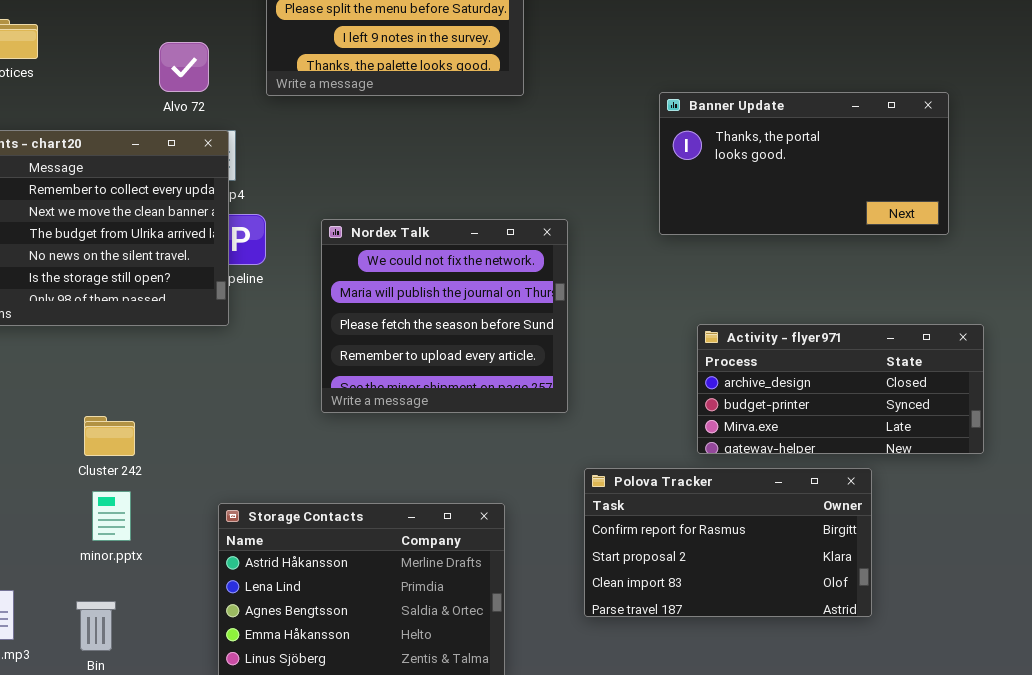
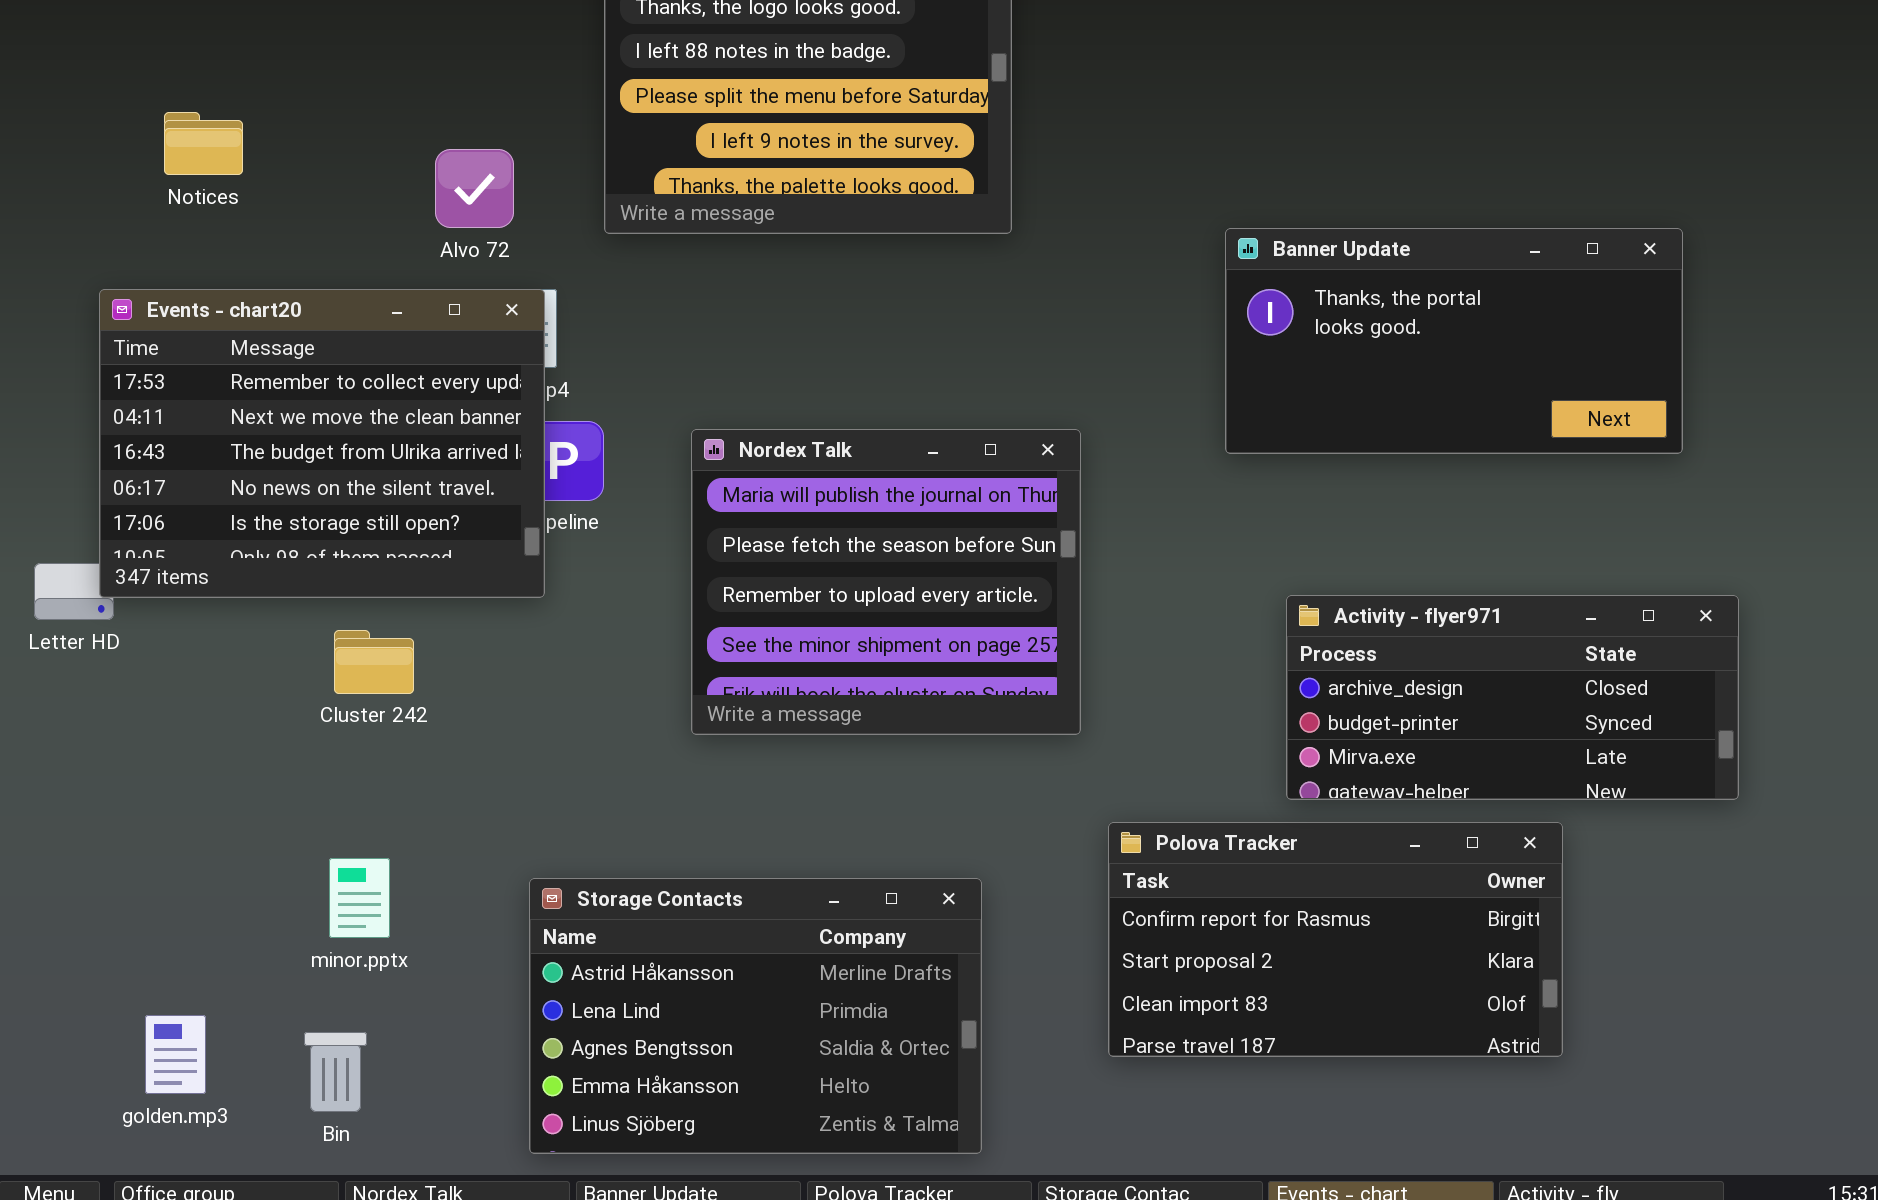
Nordex Talk: [321,219,568,413] -> [691,429,1081,735], scrolled down 1 row
Cluster 242: [84,416,135,456] -> [334,630,414,694], moved

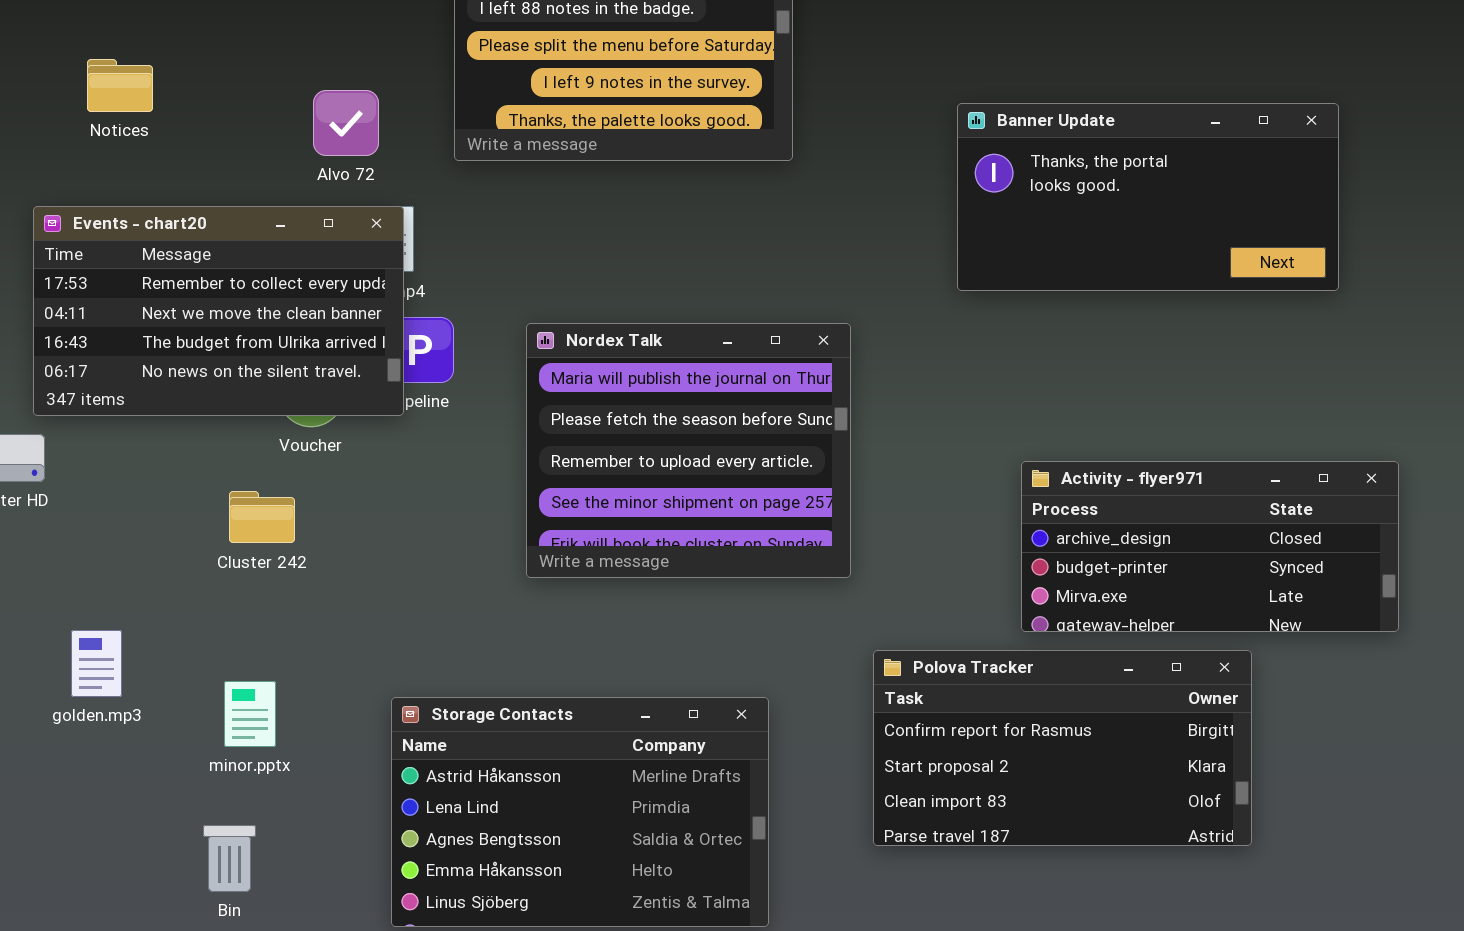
Banner Update: [1225,228,1683,454] -> [957,103,1339,291], moved
Events - chart20: [99,289,545,598] -> [33,206,404,416], resized
golden.mp3: [145,1015,206,1094] -> [71,630,122,697], moved

